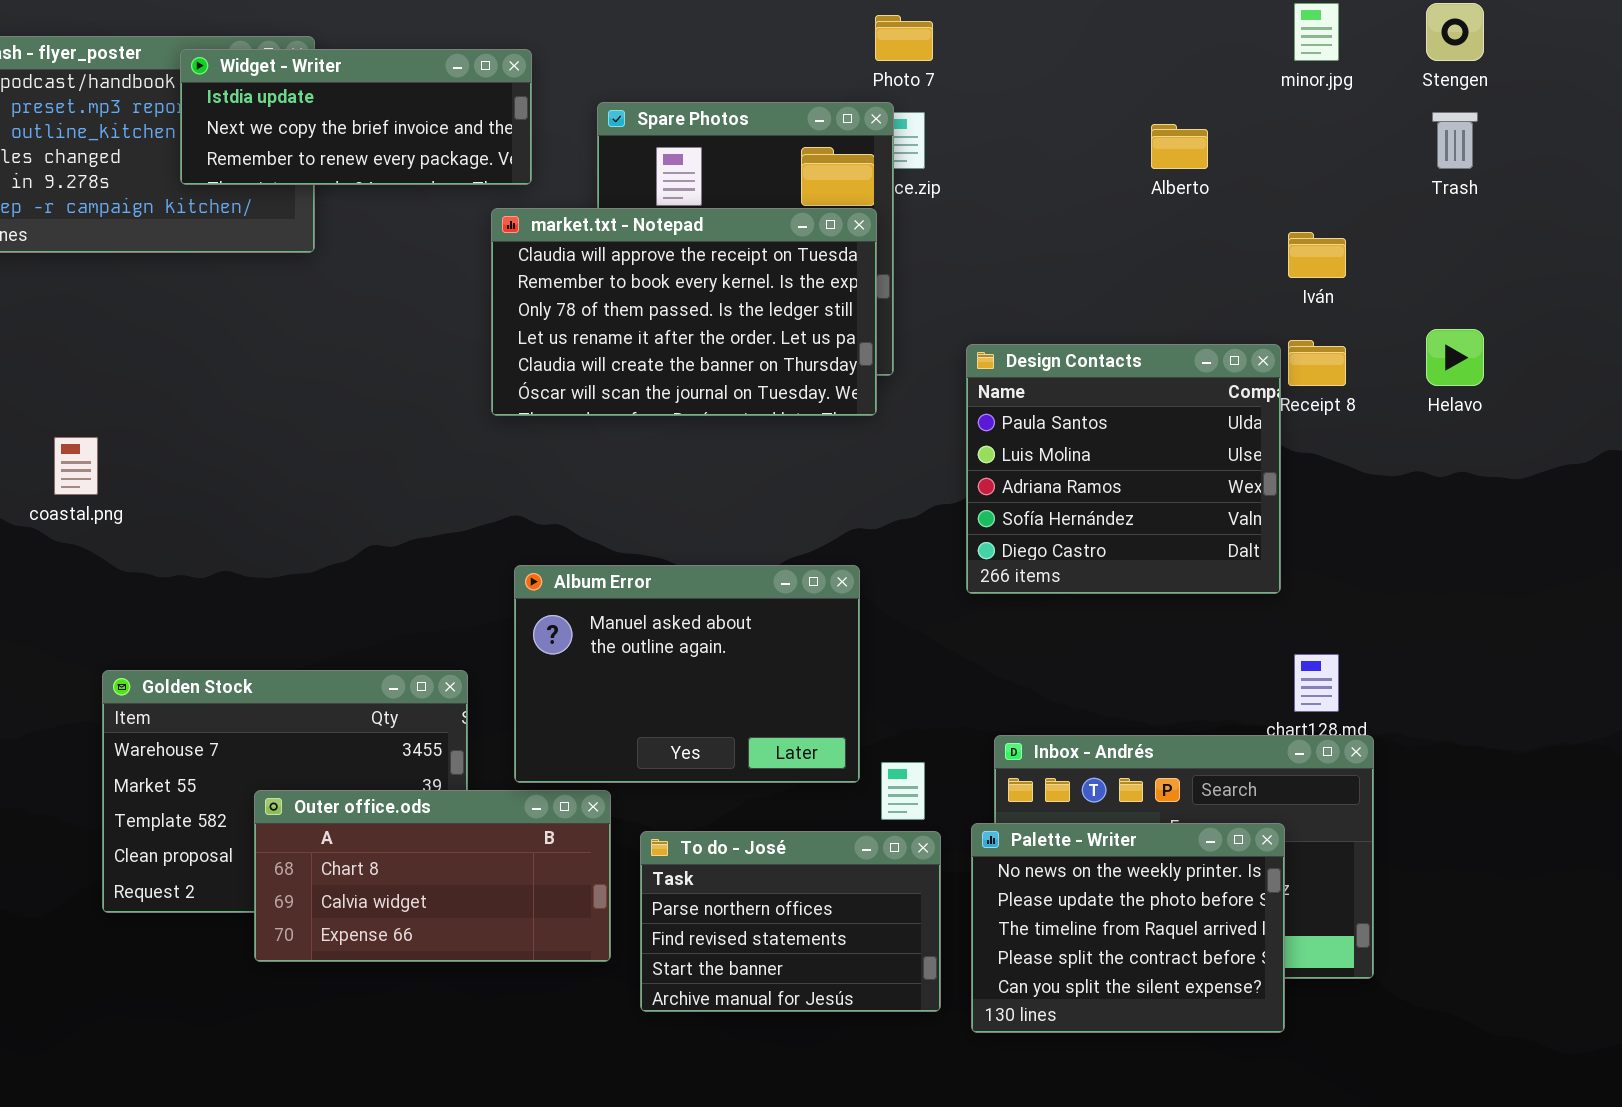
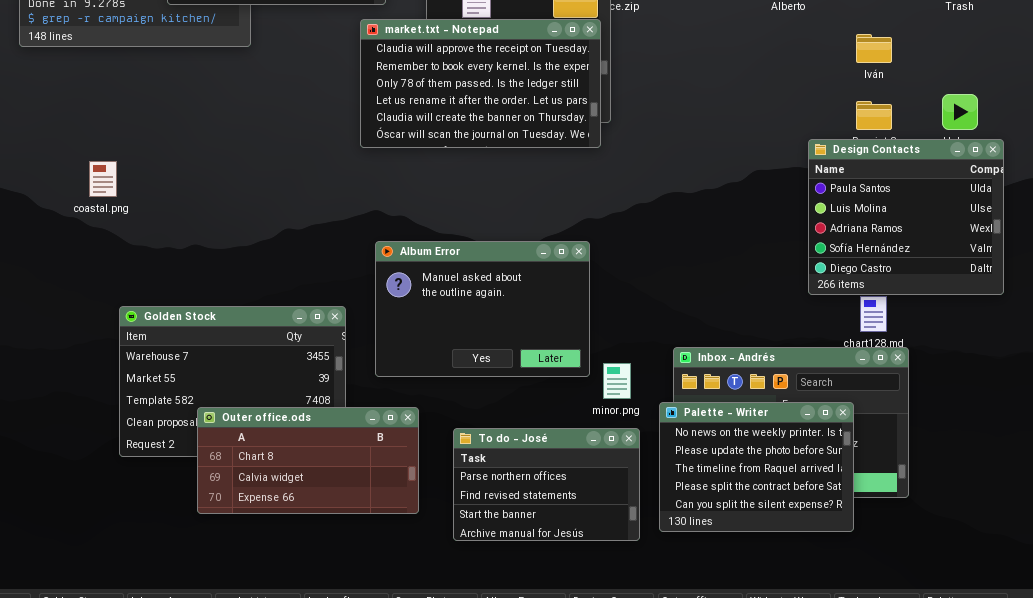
Design Contacts: [966,344,1281,594] -> [808,139,1004,295], moved
Outer office.ods: [254,790,611,962] -> [197,407,419,514], moved
To do - José: [640,831,941,1012] -> [453,428,640,541], moved

